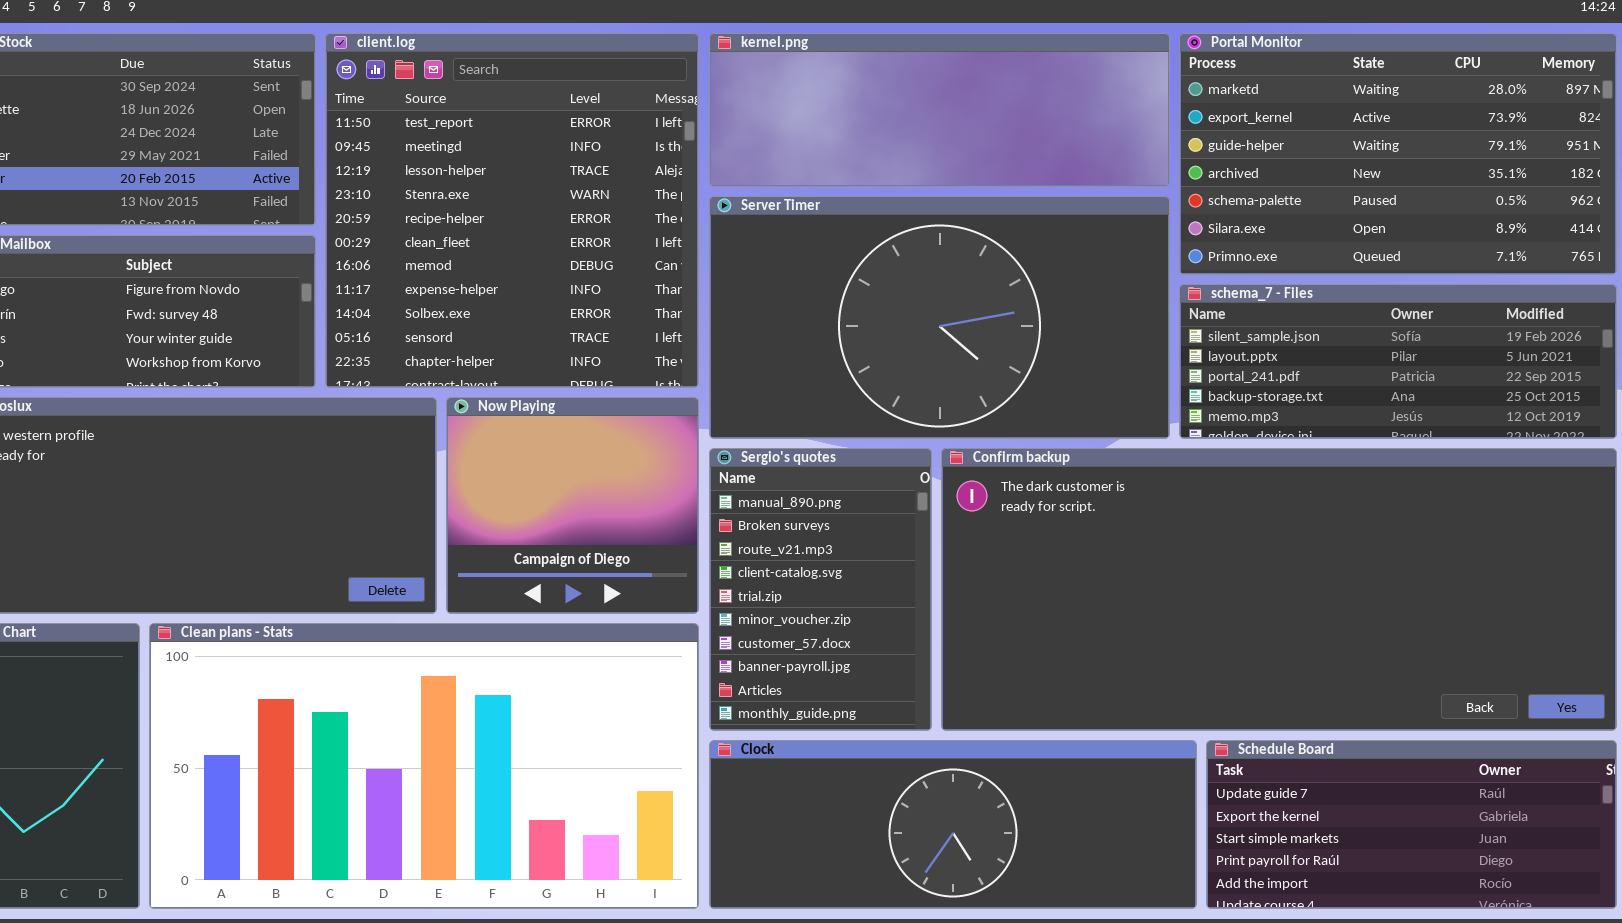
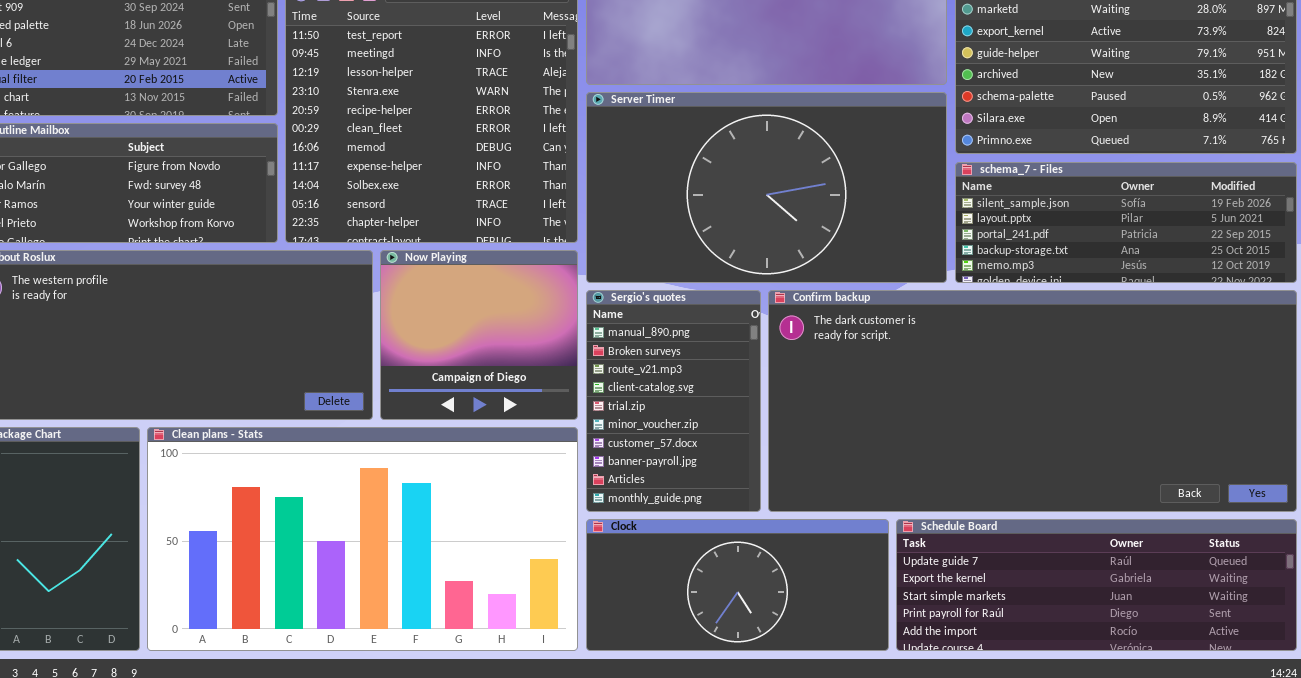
Clock: [709,740,1197,909] -> [586,519,889,651], resized
Schedule Board: [1206,740,1617,909] -> [896,519,1297,651], resized

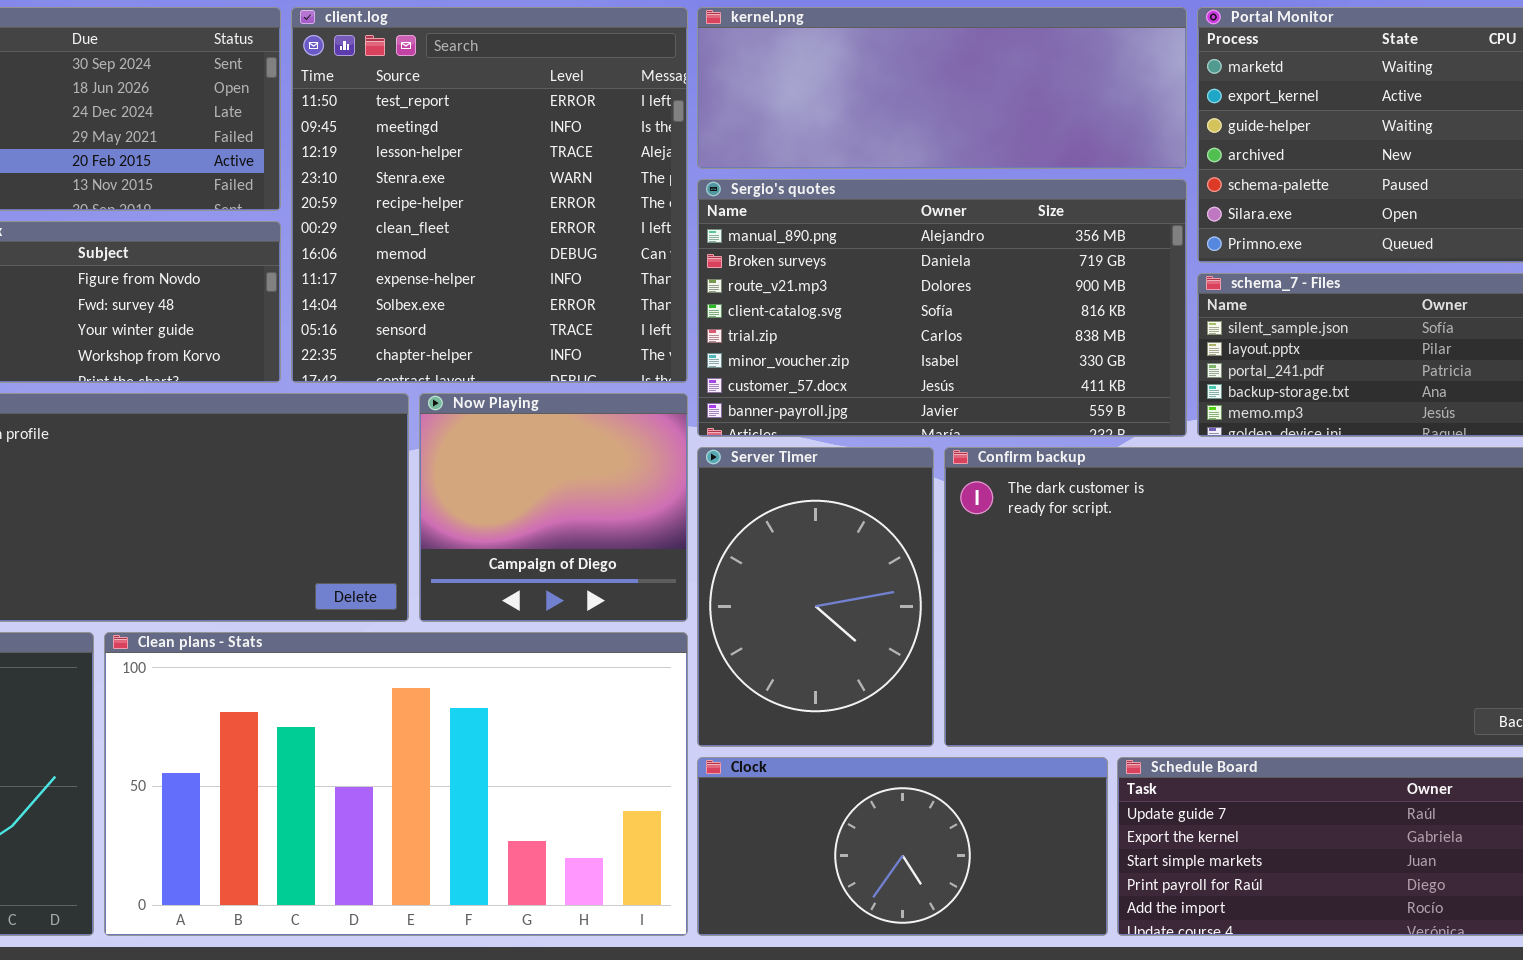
Server Timer: [586,92,947,283] -> [697,447,934,747], moved, resized
Sergio's quotes: [586,290,761,512] -> [697,179,1187,437], moved, resized

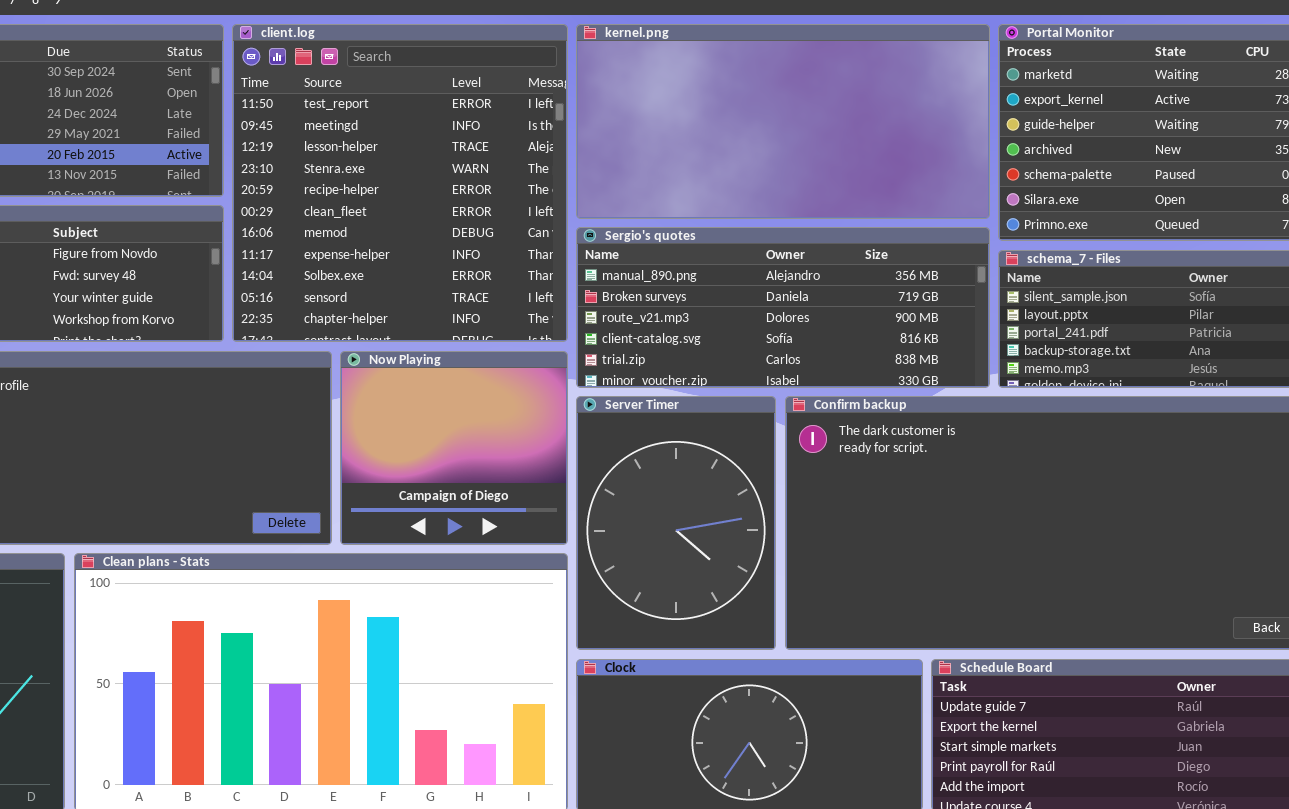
kernel.png: [697,7,1187,169] -> [576,24,990,219], resized
Sergio's quotes: [697,179,1187,437] -> [576,227,990,388], resized

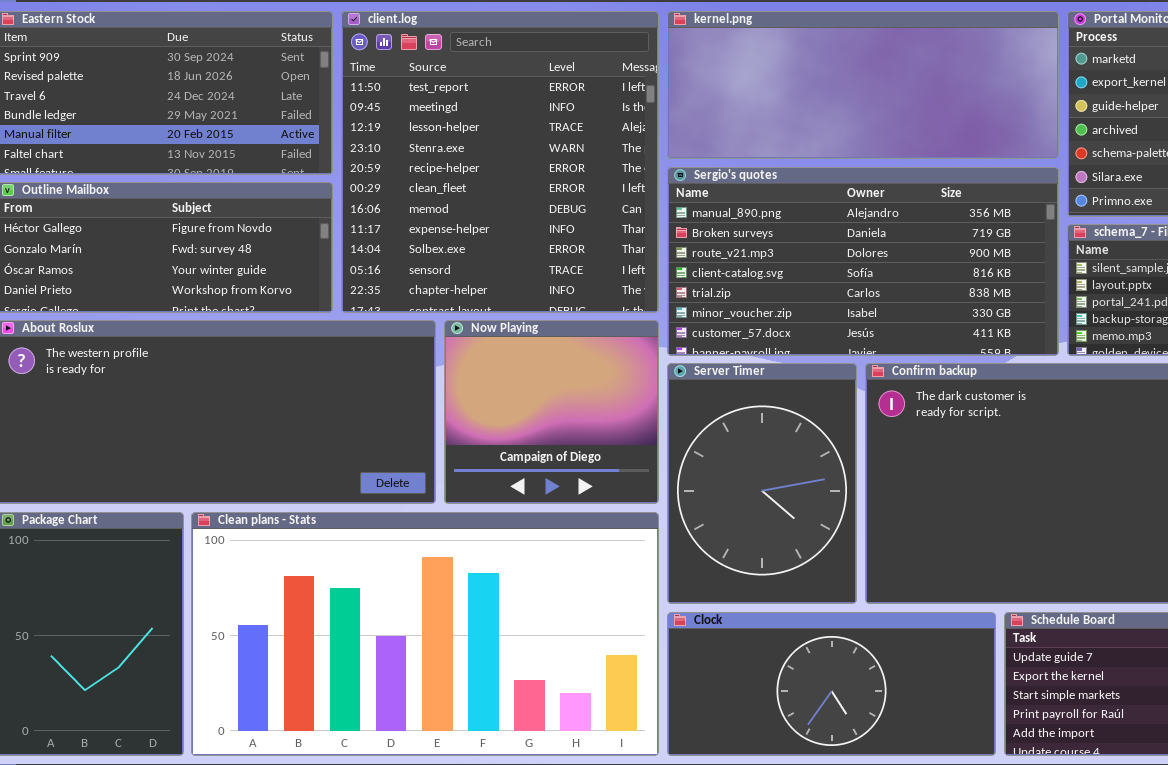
kernel.png: [576,24,990,219] -> [667,11,1059,159], resized
Sergio's quotes: [576,227,990,388] -> [667,167,1059,356], resized

